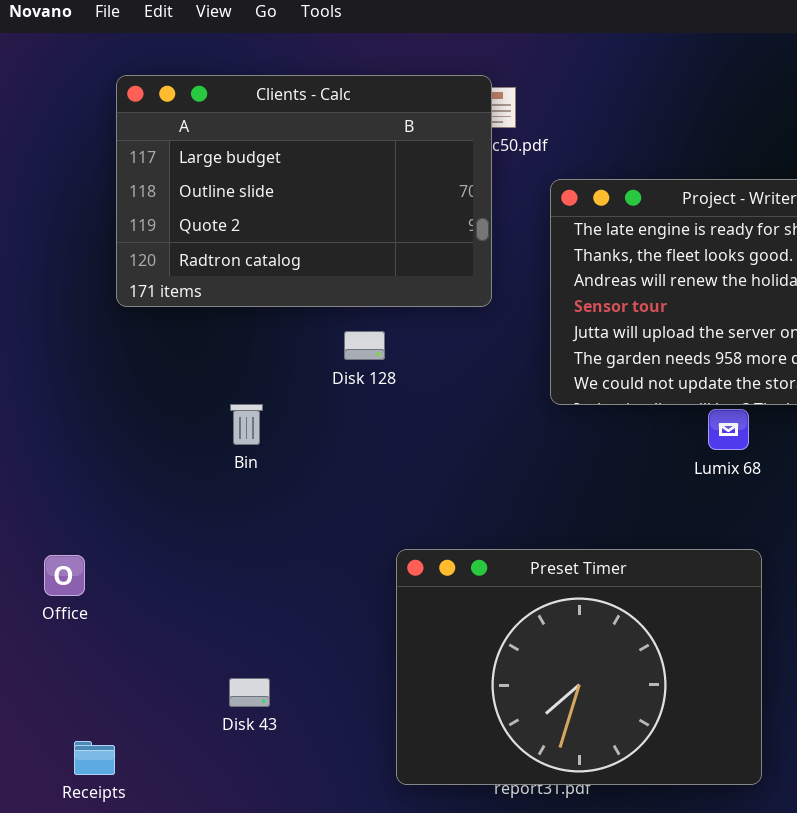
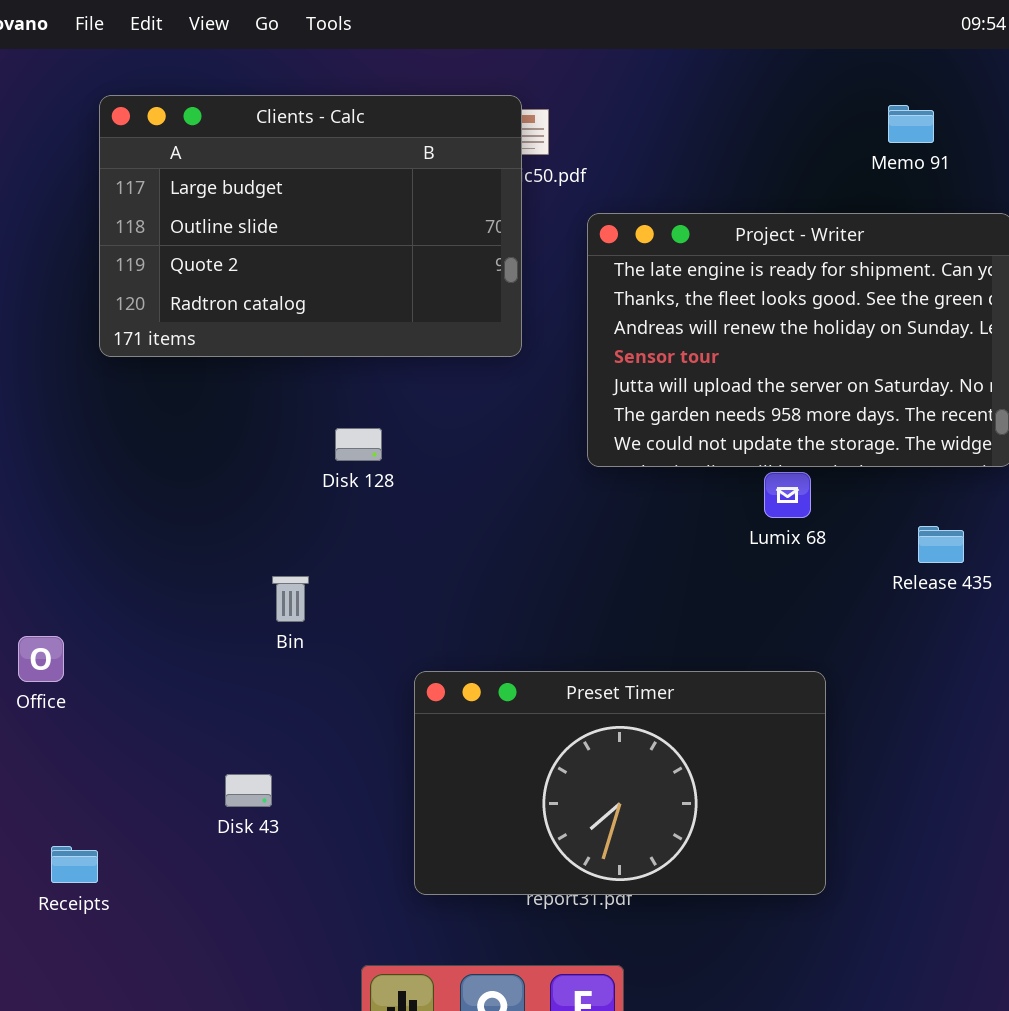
Disk 128: [344,331,385,360] -> [335,428,382,461], moved
Bin: [230,404,263,445] -> [272,576,309,622], moved
Preset Timer: [396,549,762,785] -> [414,671,826,895], resized

